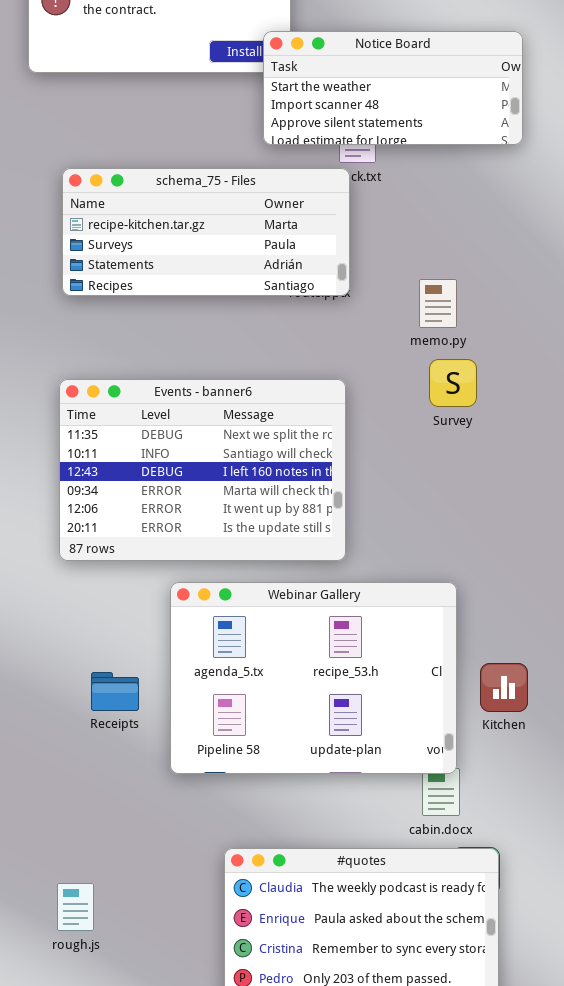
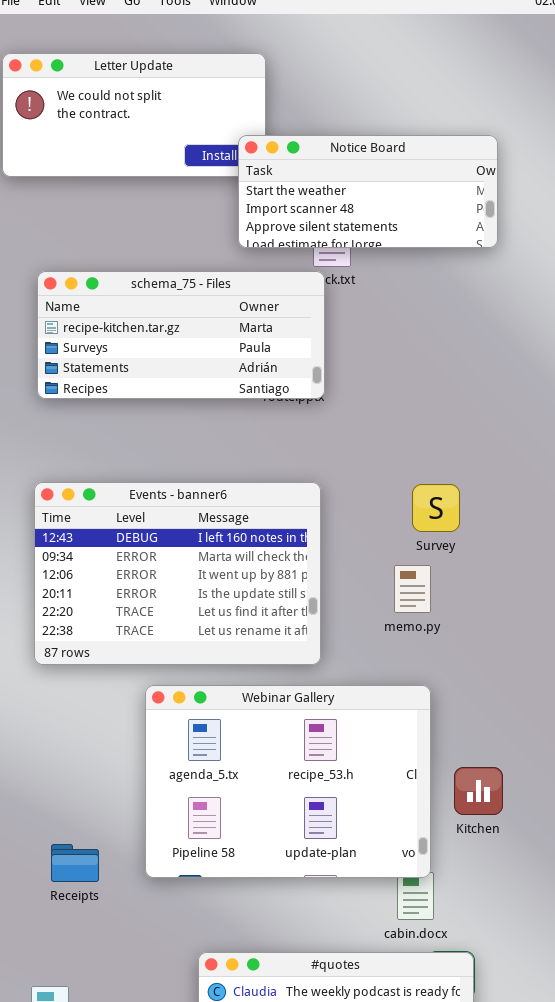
memo.py: [419,279,457,328] -> [394,565,431,613], moved
Survey: [429,359,477,407] -> [412,484,460,532], moved
Events - banner6: [59,379,346,561] -> [34,482,321,665], scrolled down 2 rows
Receipts: [91,672,139,711] -> [51,844,99,882], moved

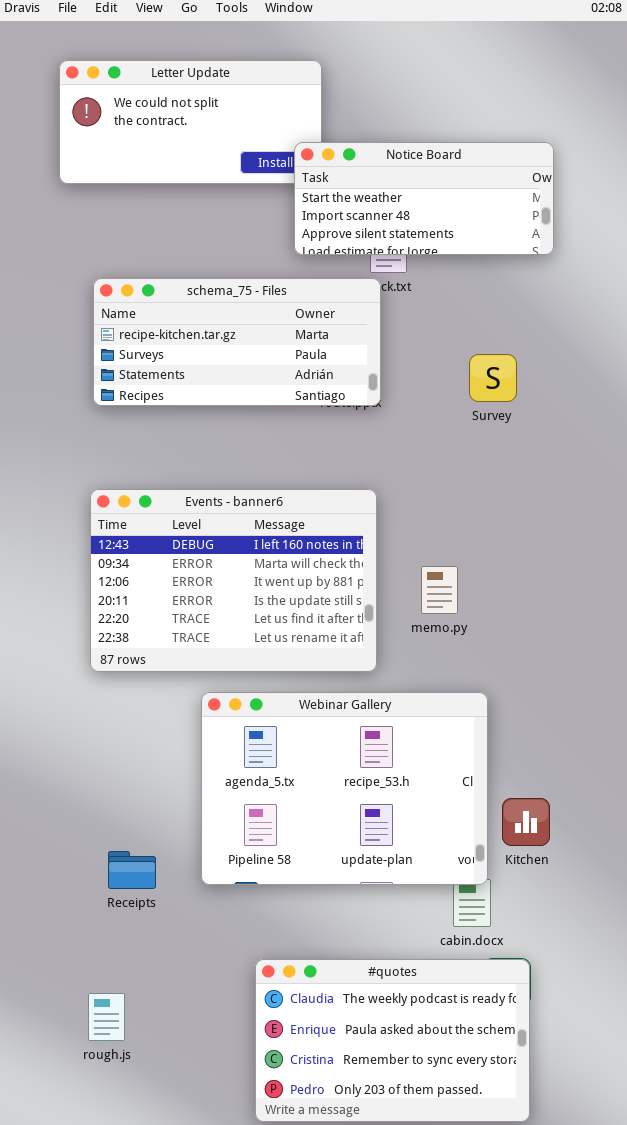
Survey: [412,484,460,532] -> [469,354,517,402], moved
memo.py: [394,565,431,613] -> [421,566,458,614], moved
Kitchen: [454,767,503,815] -> [502,798,550,846], moved

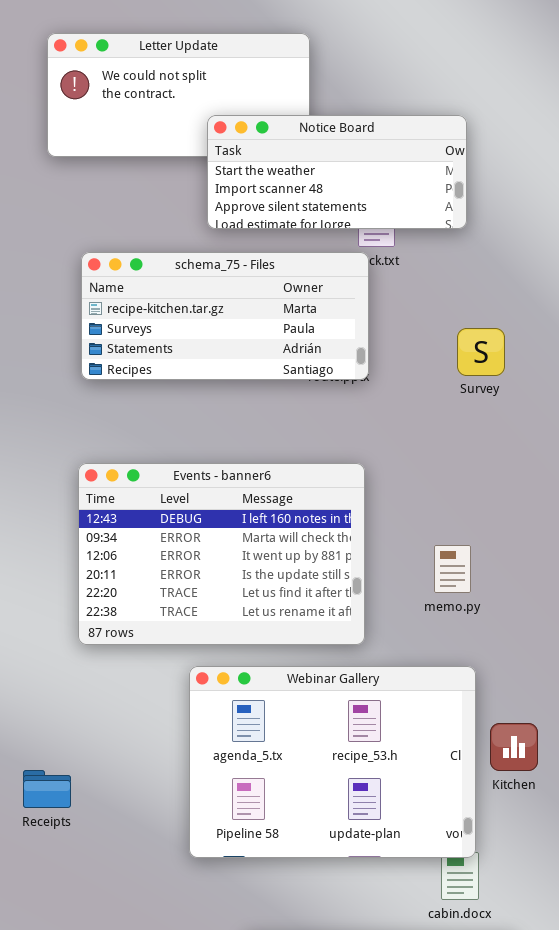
Notice Board: [294,142,554,255] -> [207,115,467,229], moved
memo.py: [421,566,458,614] -> [434,545,471,593], moved
Kitchen: [502,798,550,846] -> [490,723,538,771], moved
Receipts: [108,851,156,889] -> [23,770,71,808], moved

